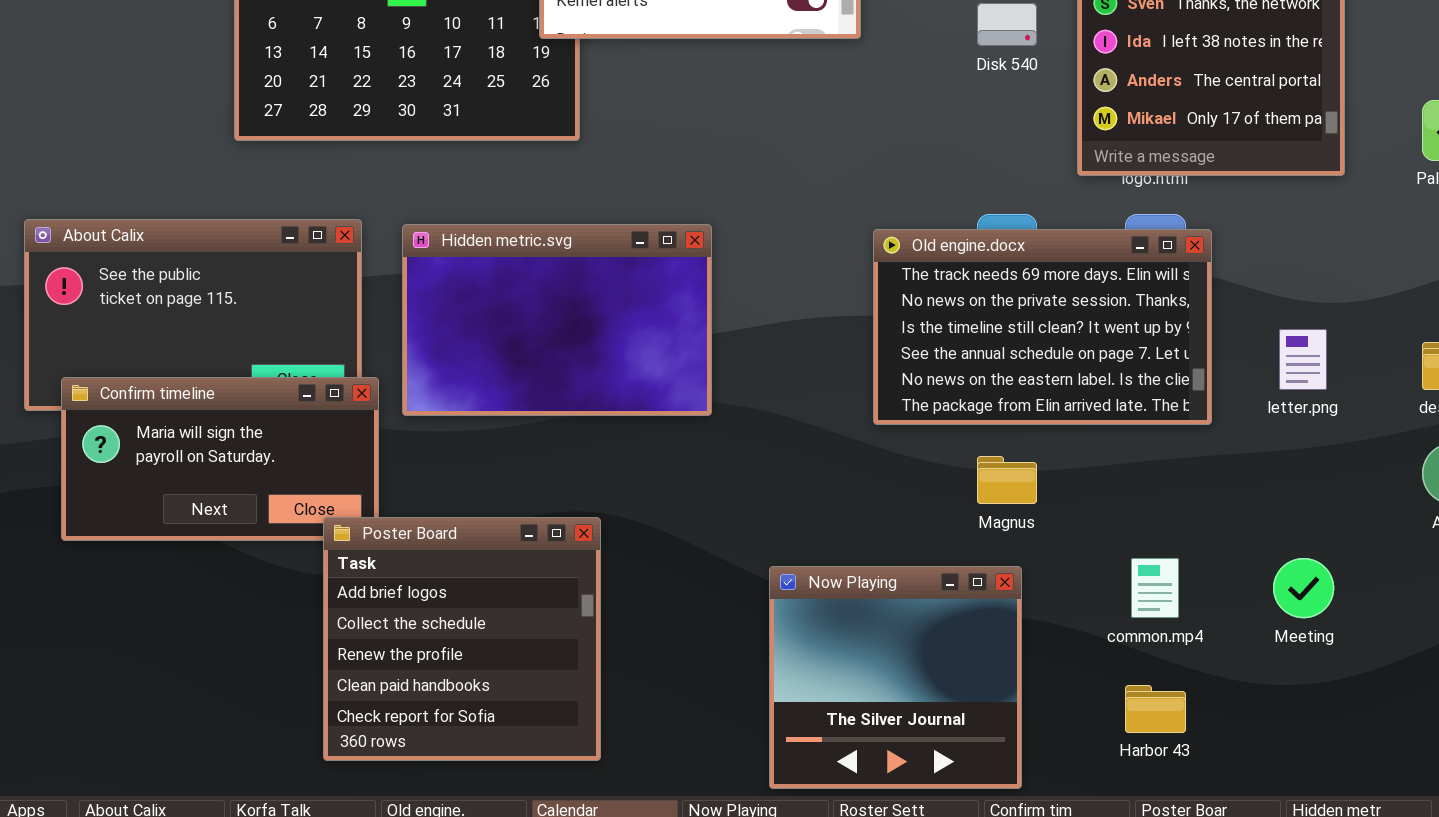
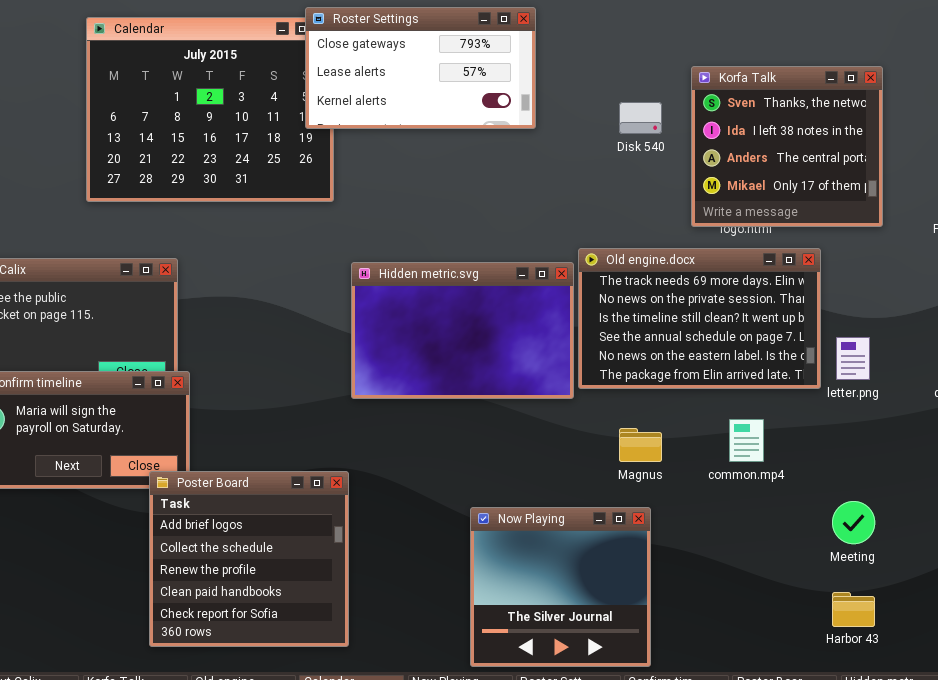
Hidden metric.svg: [402,224,712,416] -> [351,262,574,399], moved
Old engine.docx: [873,229,1212,425] -> [578,248,821,389], moved
common.mp4: [1131,558,1179,618] -> [729,419,764,462], moved
Harbor 43: [1125,685,1186,733] -> [832,592,875,627], moved

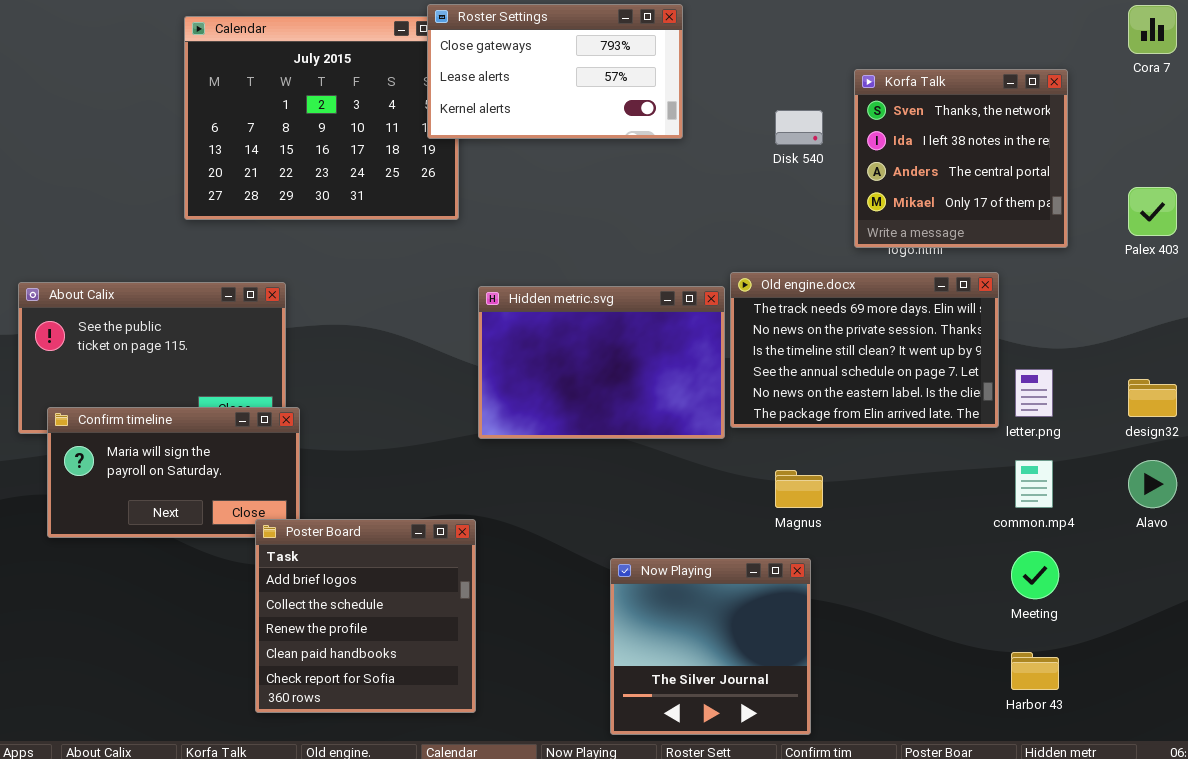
common.mp4: [729,419,764,462] -> [1015,460,1053,508], moved

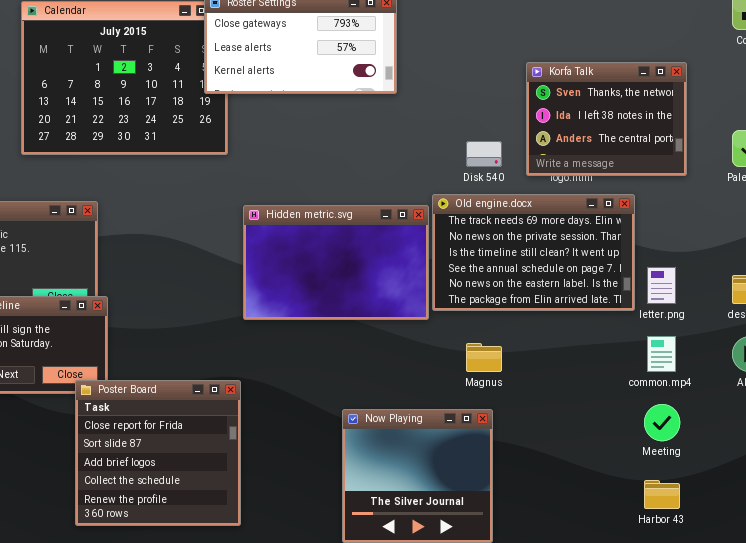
Korfa Talk: [854,69,1068,248] -> [526,62,687,176], resized
Disk 540: [775,110,823,145] -> [466,141,502,167], moved
Poster Board: [255,519,476,713] -> [75,380,241,526], scrolled up 2 rows

